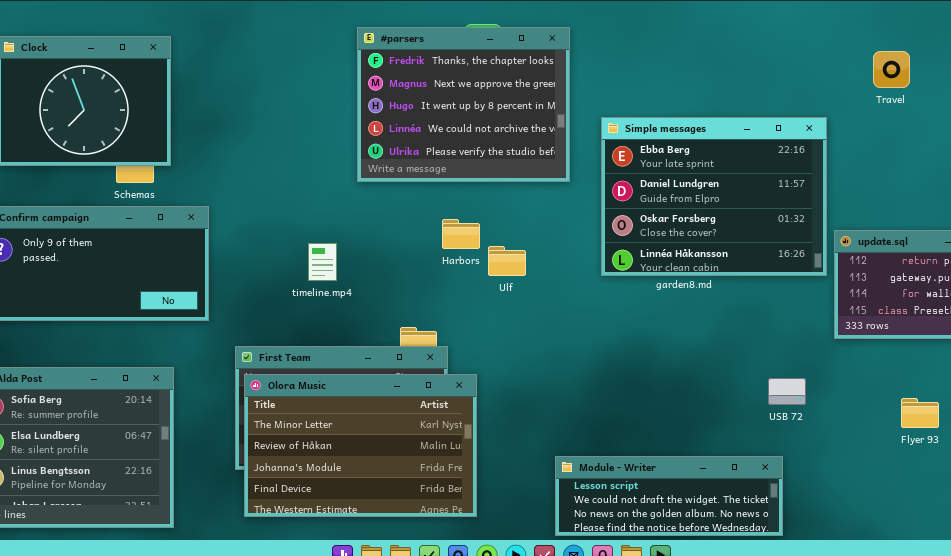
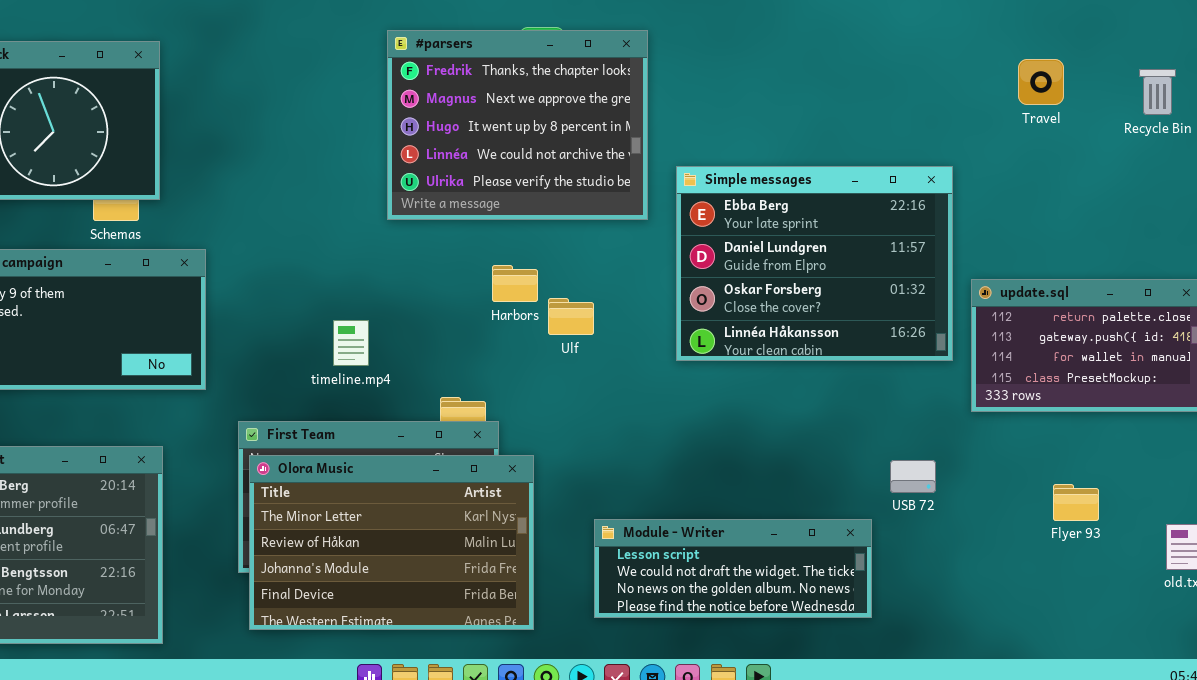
Simple messages: [601,117,827,276] -> [676,166,953,361], moved
timeline.mp4: [308,243,337,281] -> [333,320,369,366], moved
Module - Writer: [555,456,783,536] -> [594,519,872,618], moved

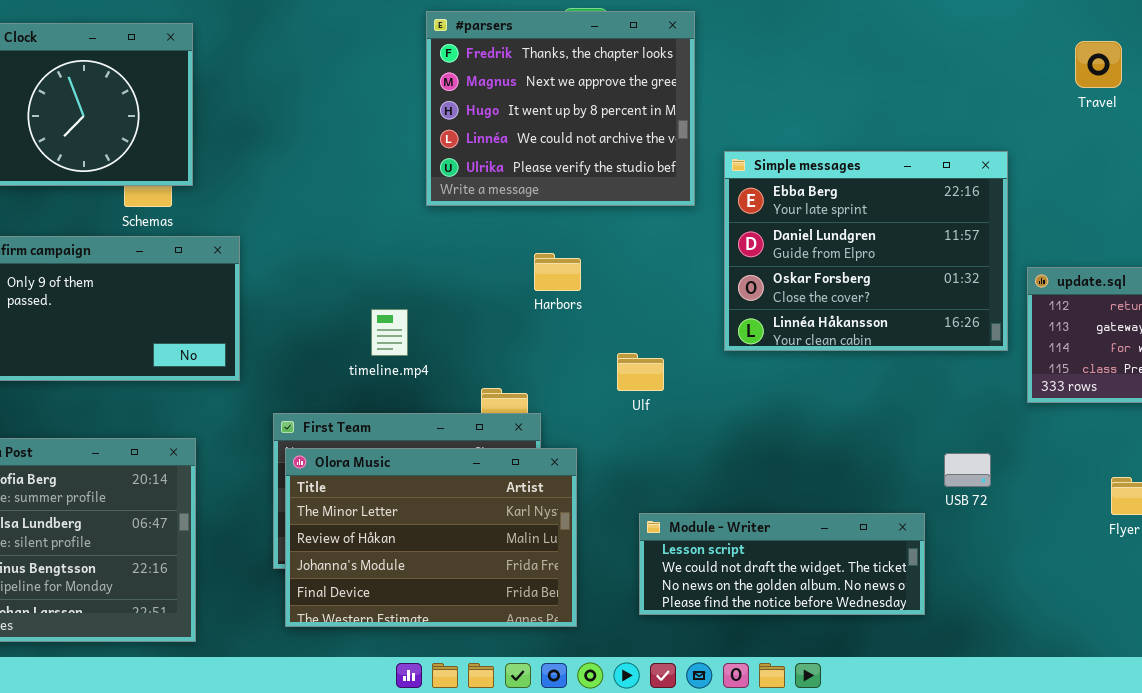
Ulf: [548,298,594,335] -> [617,353,664,391], moved

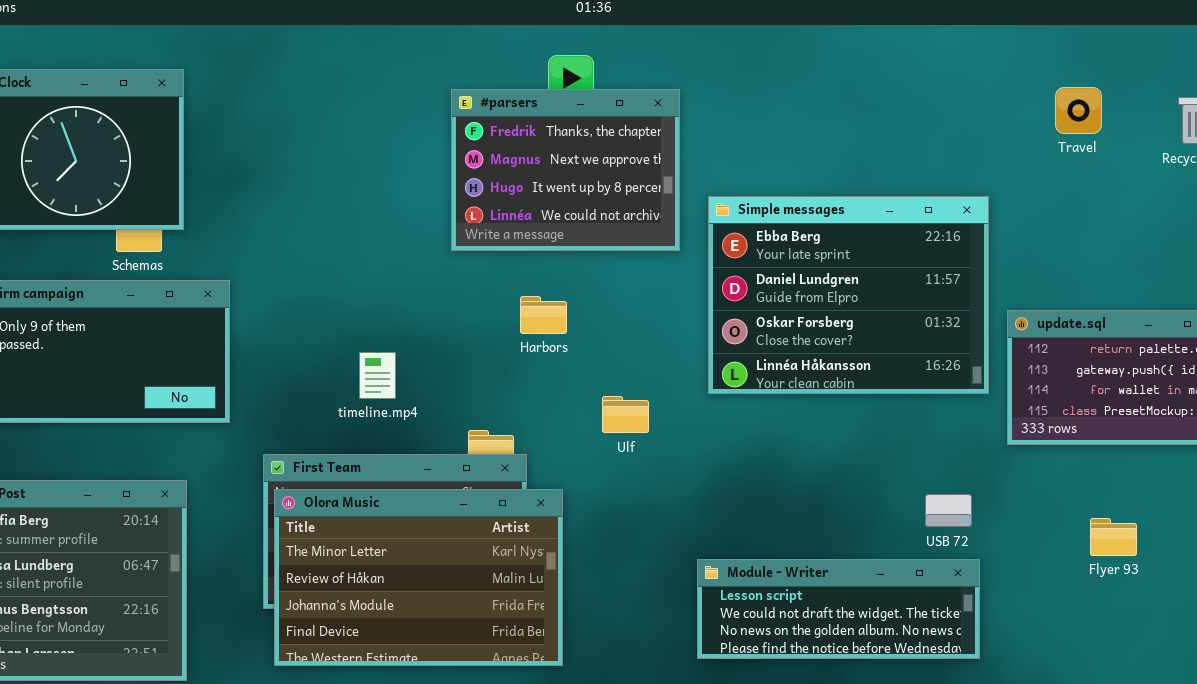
#parsers: [426,11,695,206] -> [451,89,680,251], resized
Module - Writer: [639,513,925,615] -> [697,559,980,659], moved

